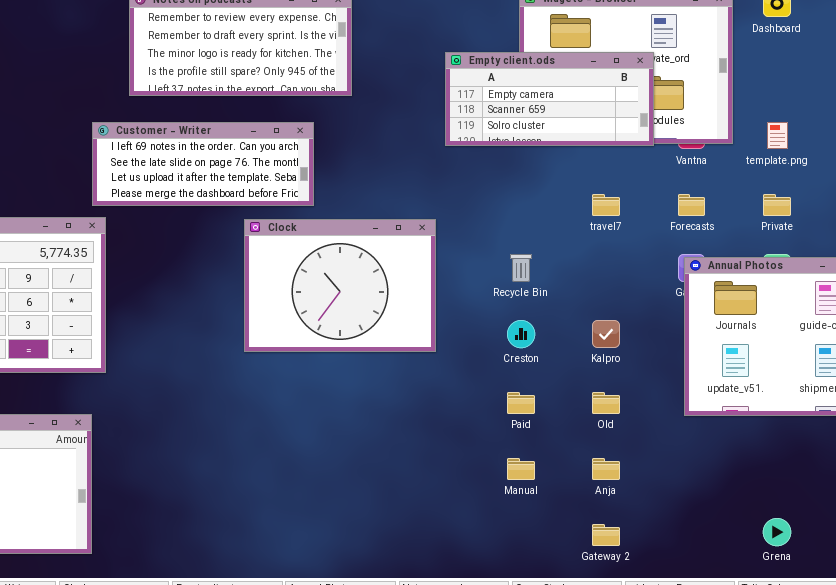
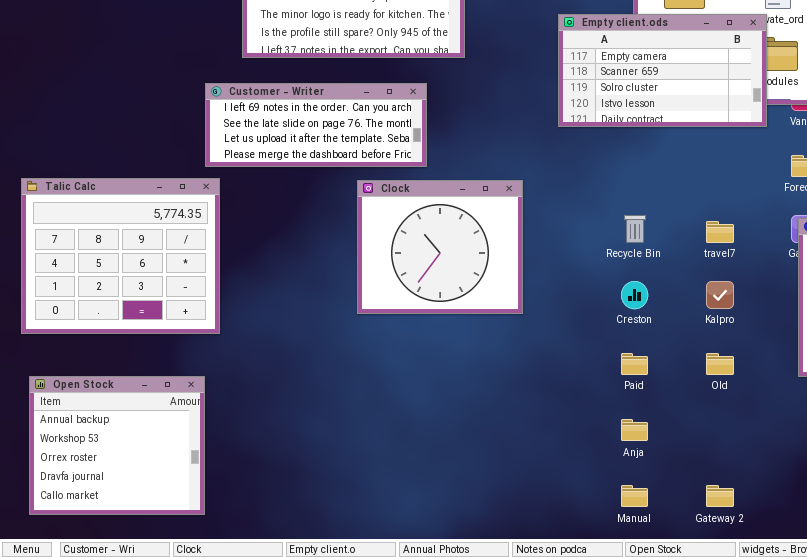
Empty client.ods: [445,52,654,146] -> [558,14,767,127], resized
travel7: [592,194,620,216] -> [706,221,734,243], moved
Clock: [244,219,436,352] -> [357,180,523,314], resized
Manual: [507,458,535,480] -> [621,485,648,507], moved
Anja: [592,458,620,480] -> [621,419,648,441], moved

